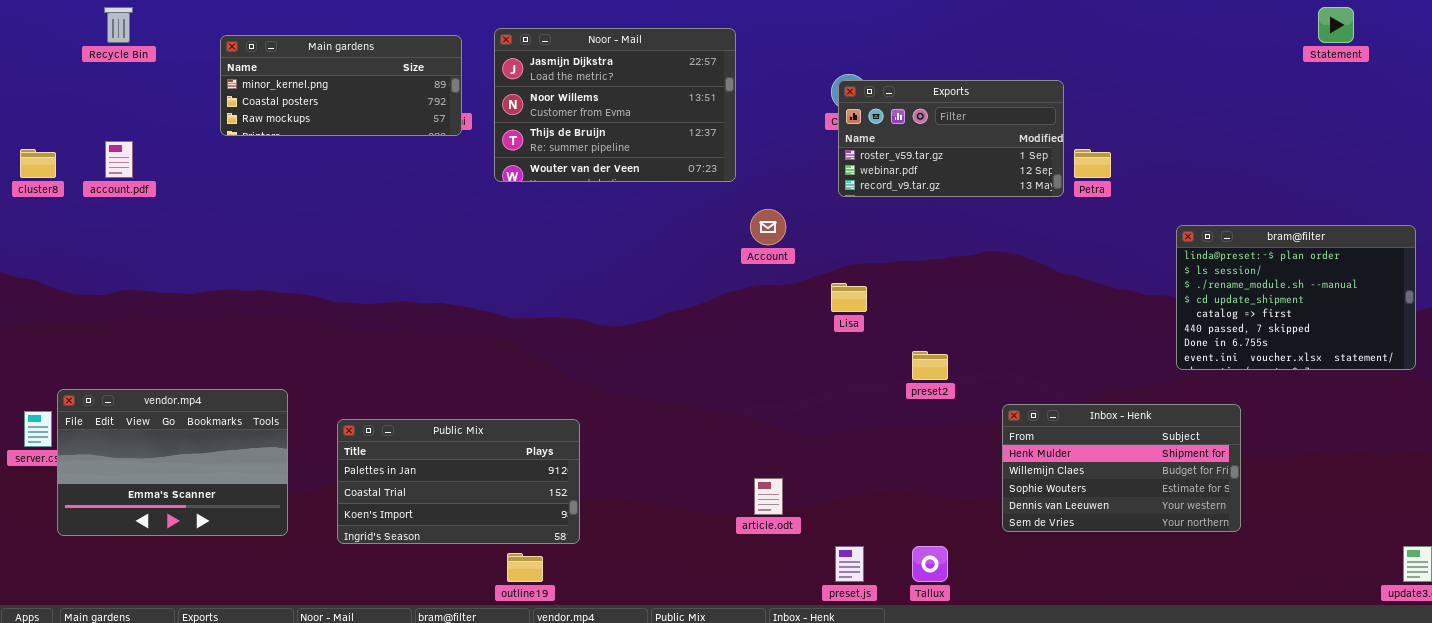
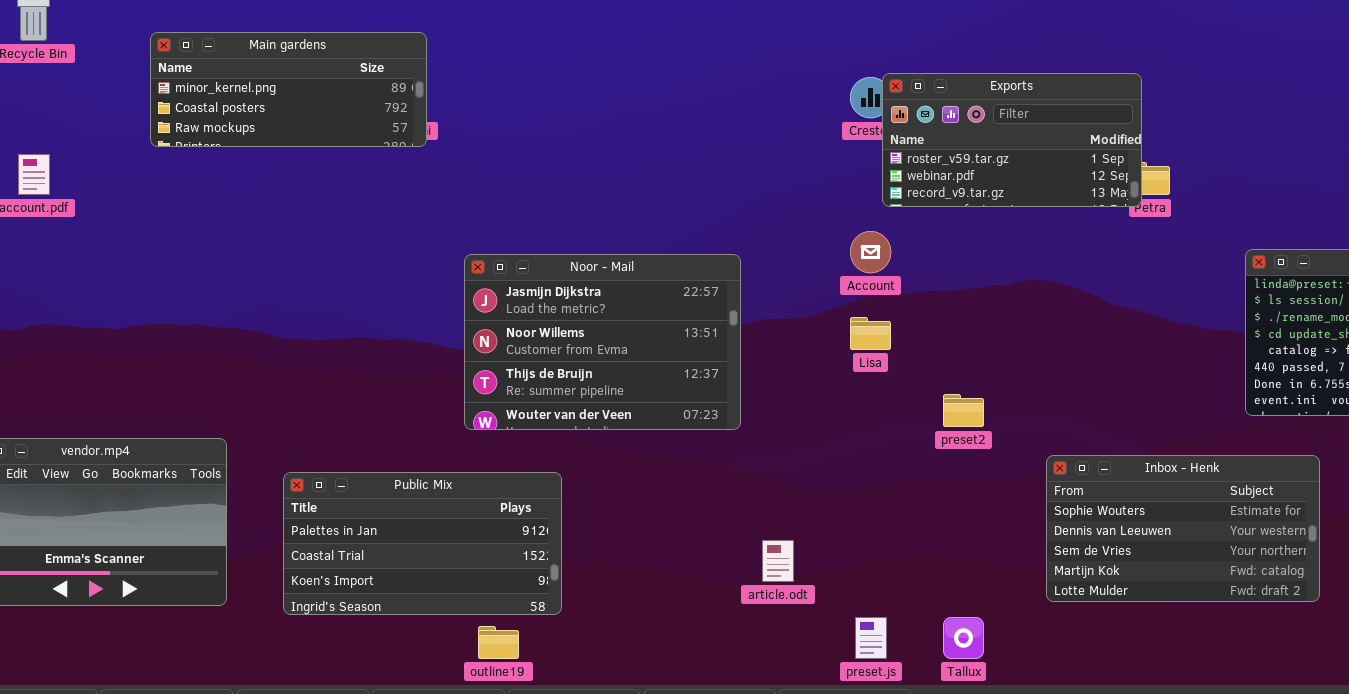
Noor - Mail: [494,28,736,182] -> [464,254,741,430], moved
Exports: [838,80,1064,197] -> [882,73,1142,207], moved
Account: [750,209,786,245] -> [850,231,891,273], moved
Inbox - Henk: [1002,404,1241,532] -> [1046,455,1320,602], scrolled down 2 rows

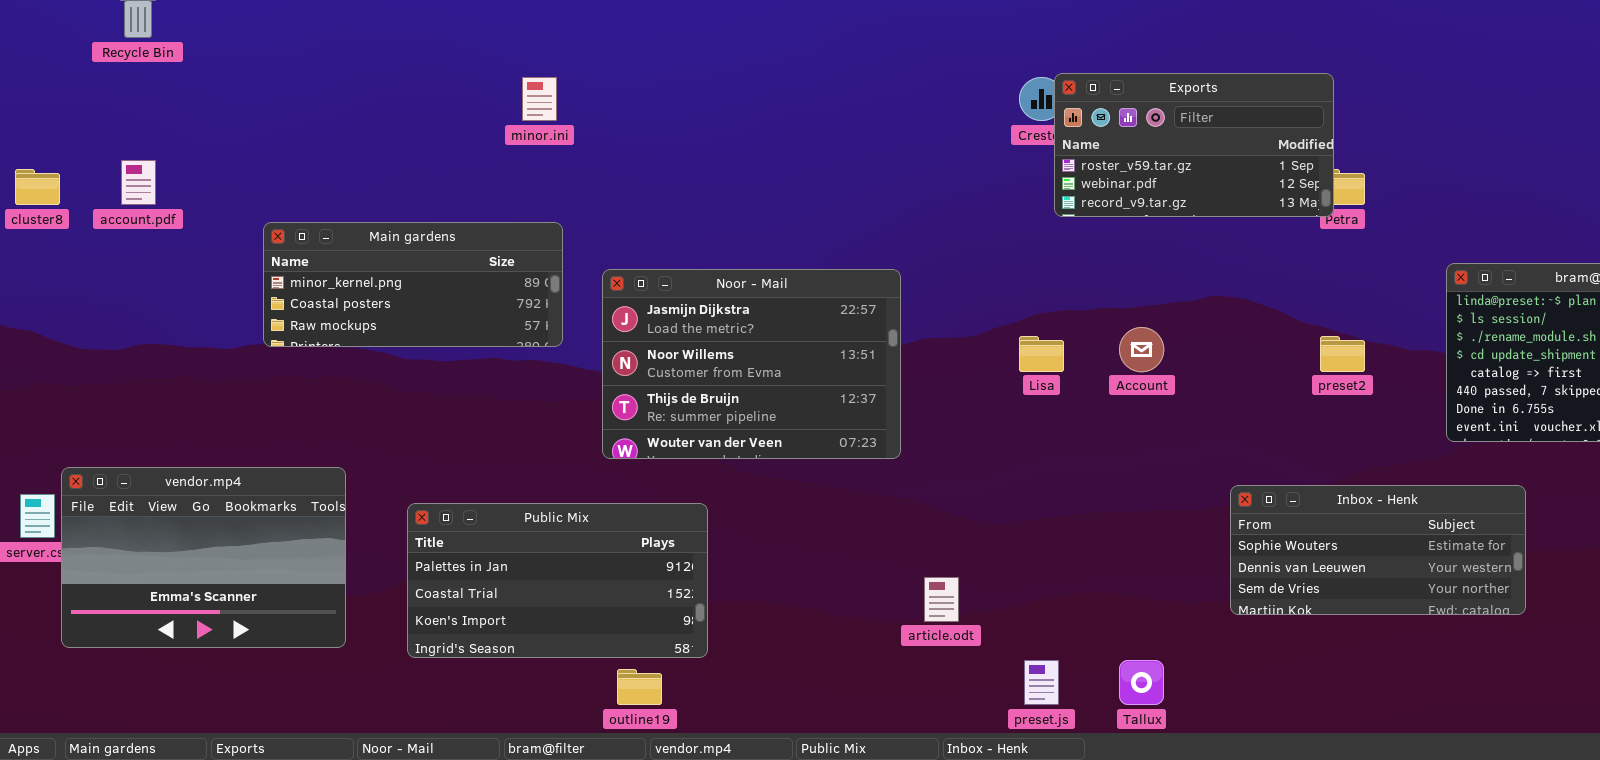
Main gardens: [150,32,427,147] -> [263,222,563,347], moved
Account: [850,231,891,273] -> [1119,327,1164,372], moved
preset2: [943,394,984,427] -> [1320,336,1365,372], moved
Inbox - Henk: [1046,455,1320,602] -> [1230,485,1526,615], resized

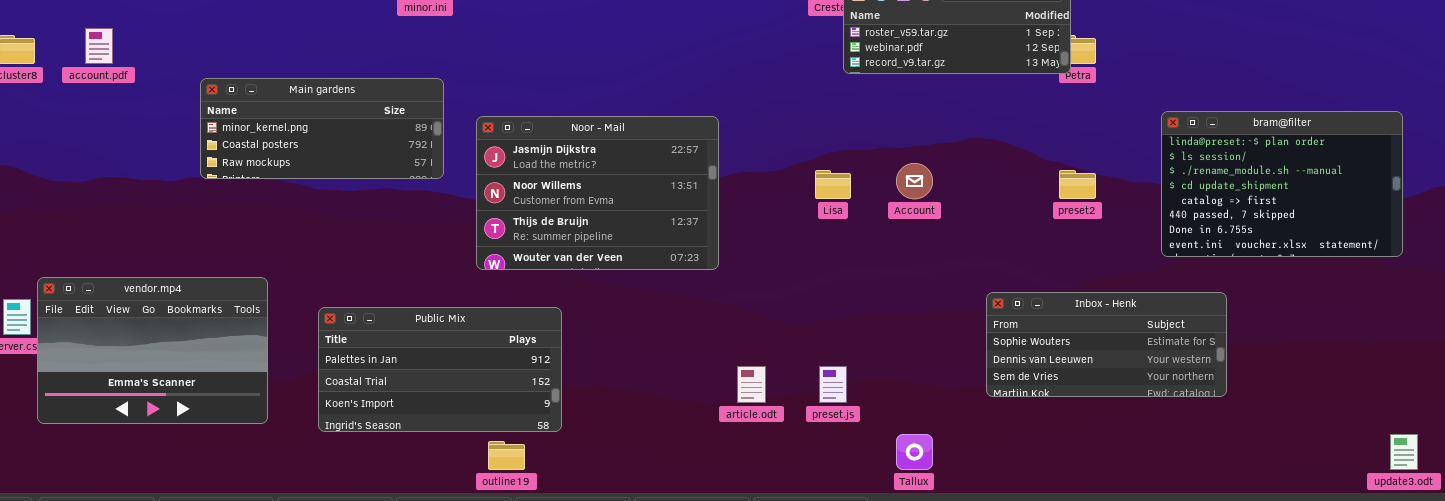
preset.js: [1024,660,1059,705] -> [819,366,847,403], moved

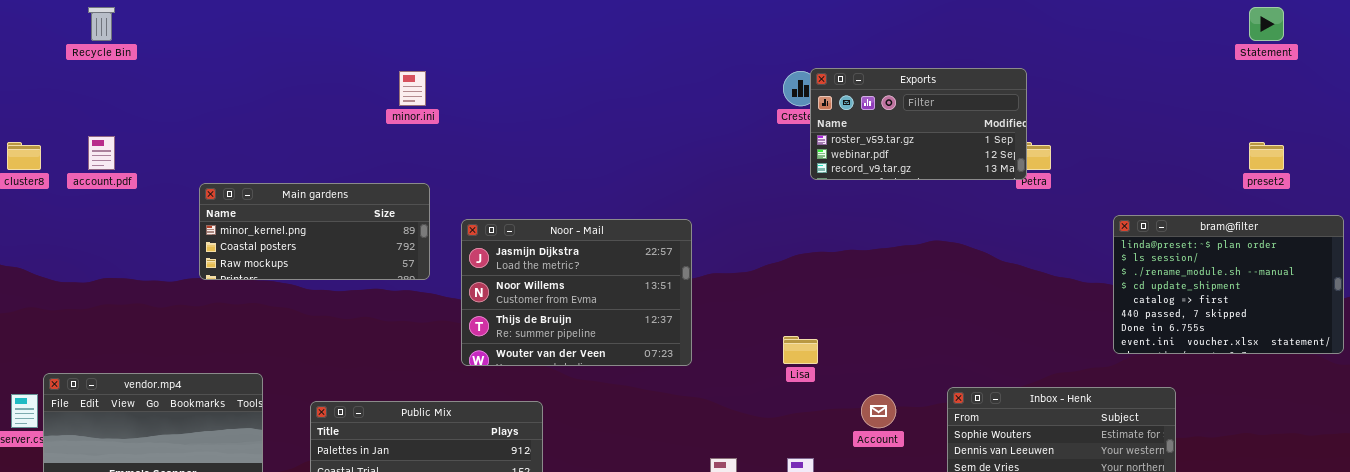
Account: [896,163,933,199] -> [861,394,896,428], moved
Lisa: [815,170,851,199] -> [783,336,818,364], moved
preset2: [1059,170,1096,199] -> [1249,142,1284,170], moved

